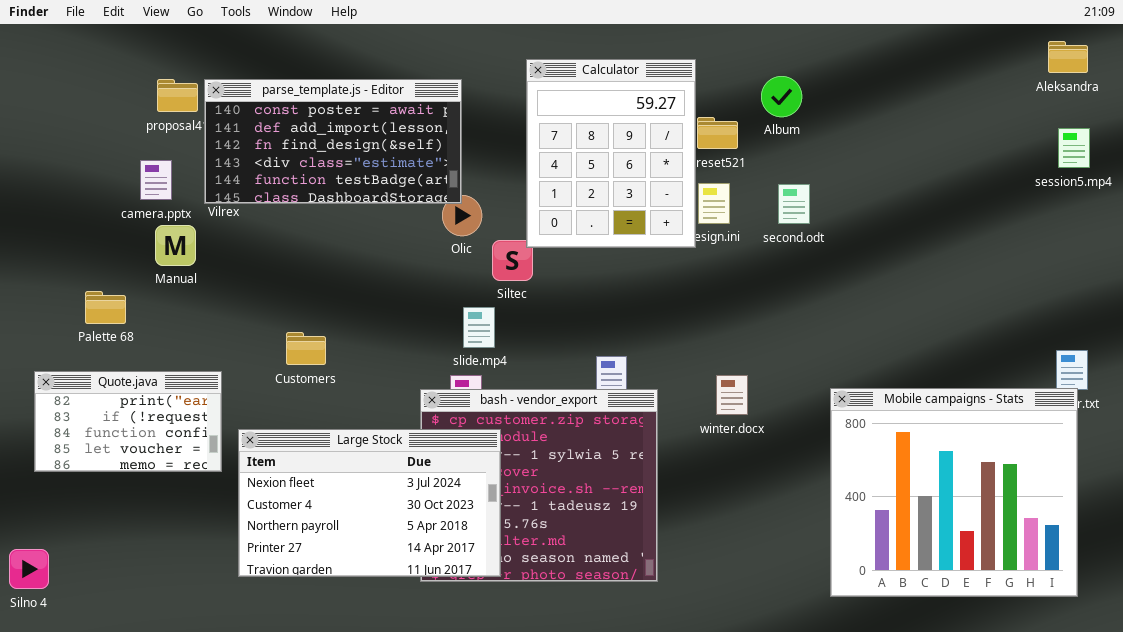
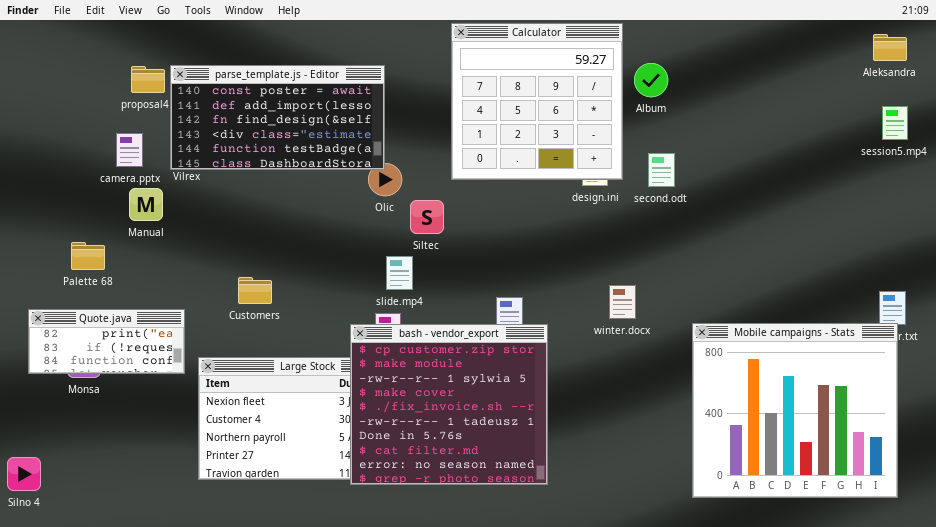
Calculator: [526,59,696,248] -> [451,23,623,180], moved, resized
Quote.java: [34,371,222,472] -> [28,309,185,374], resized
winter.docx: [716,375,748,415] -> [609,285,636,319], moved
bash - vendor_export: [420,389,658,582] -> [350,324,548,485], raised

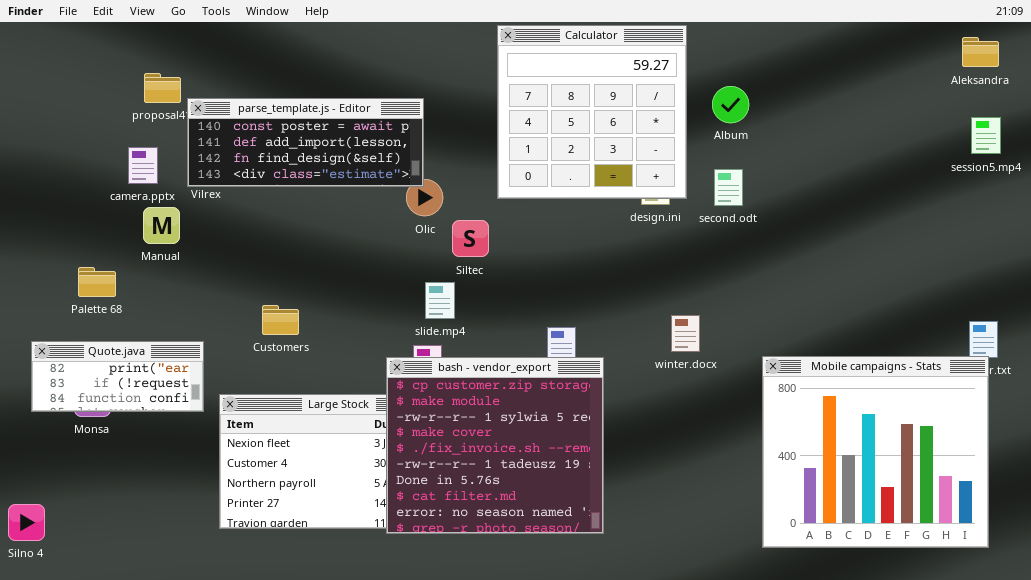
Album: [634,63,668,97] -> [712,86,749,123], moved
parse_template.js - Editor: [170,65,385,170] -> [187,98,424,187], resized

